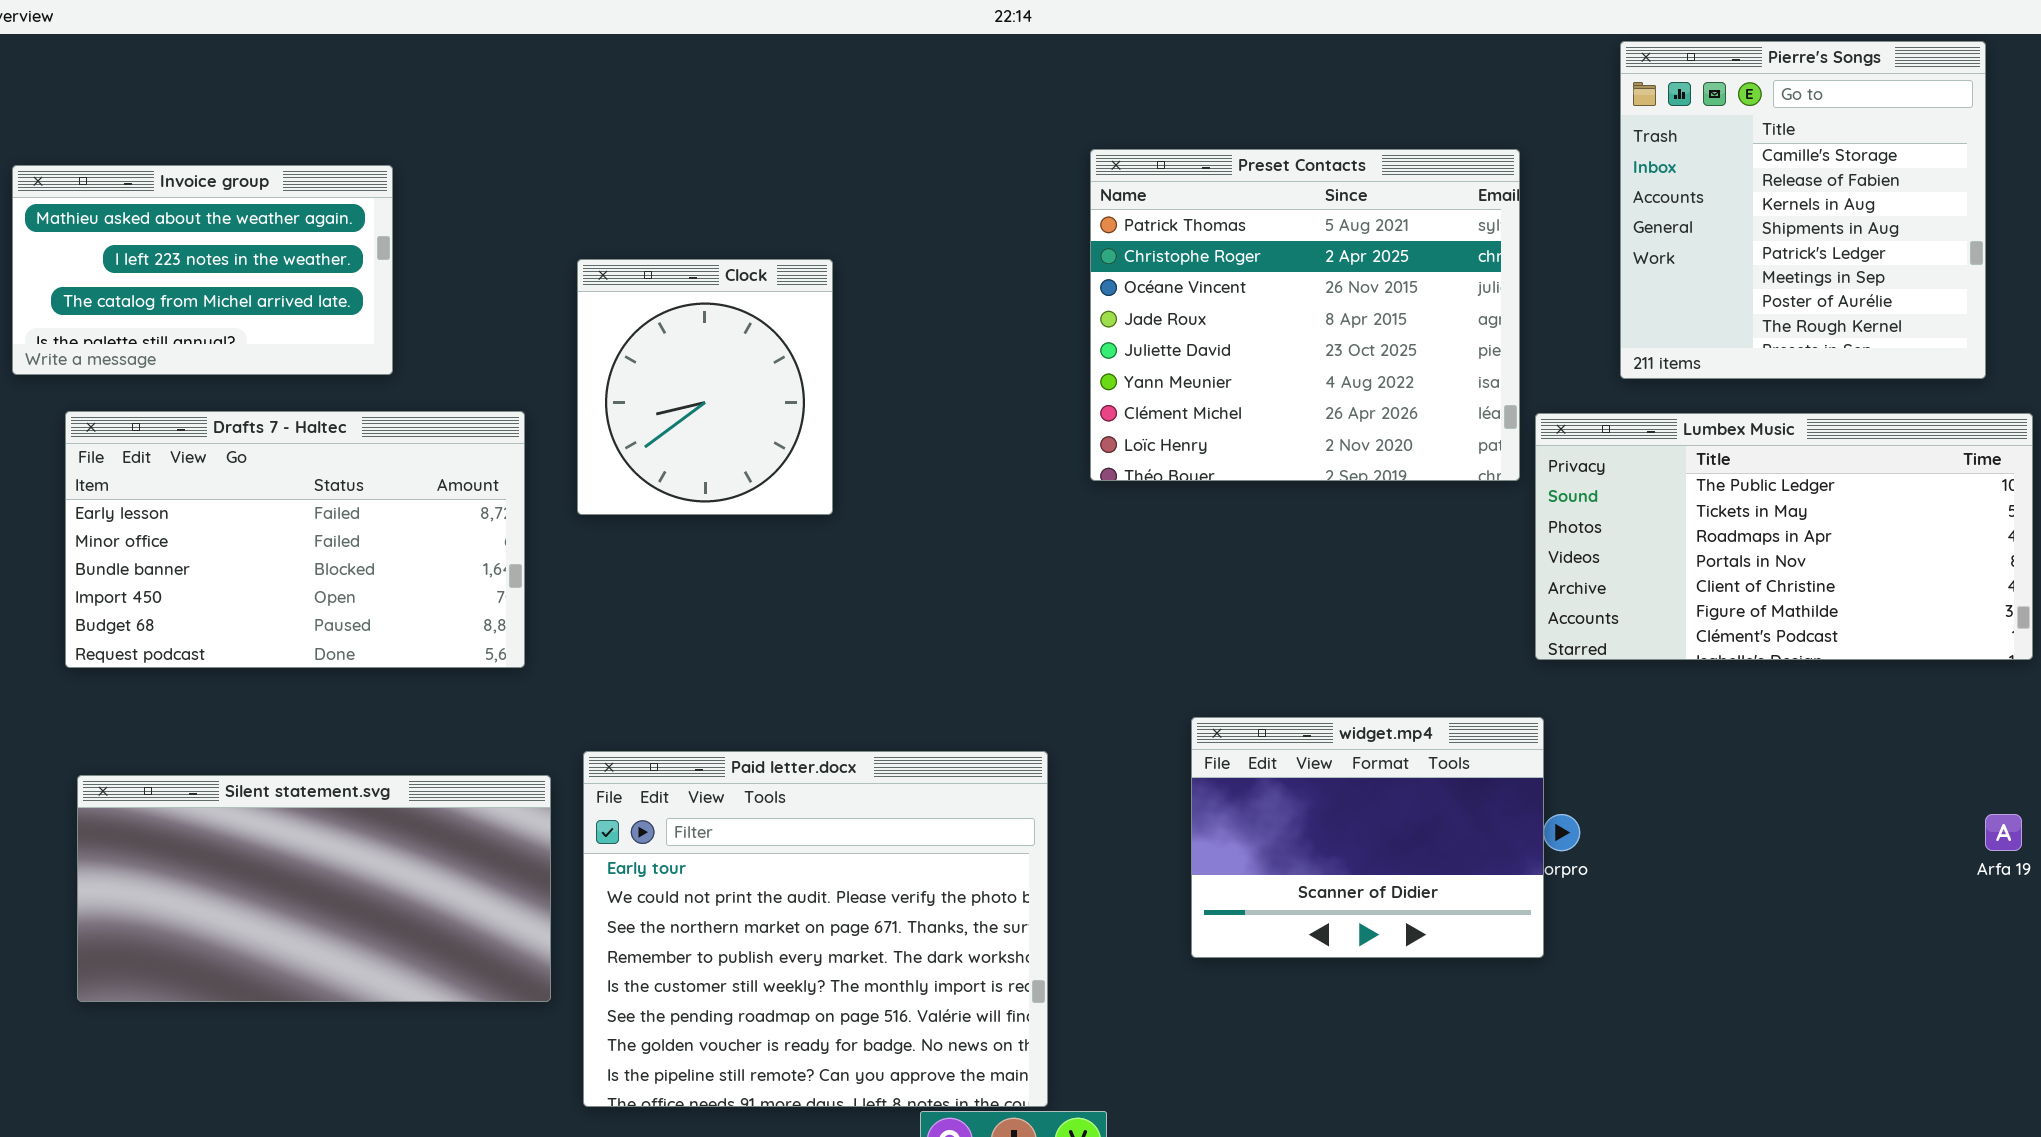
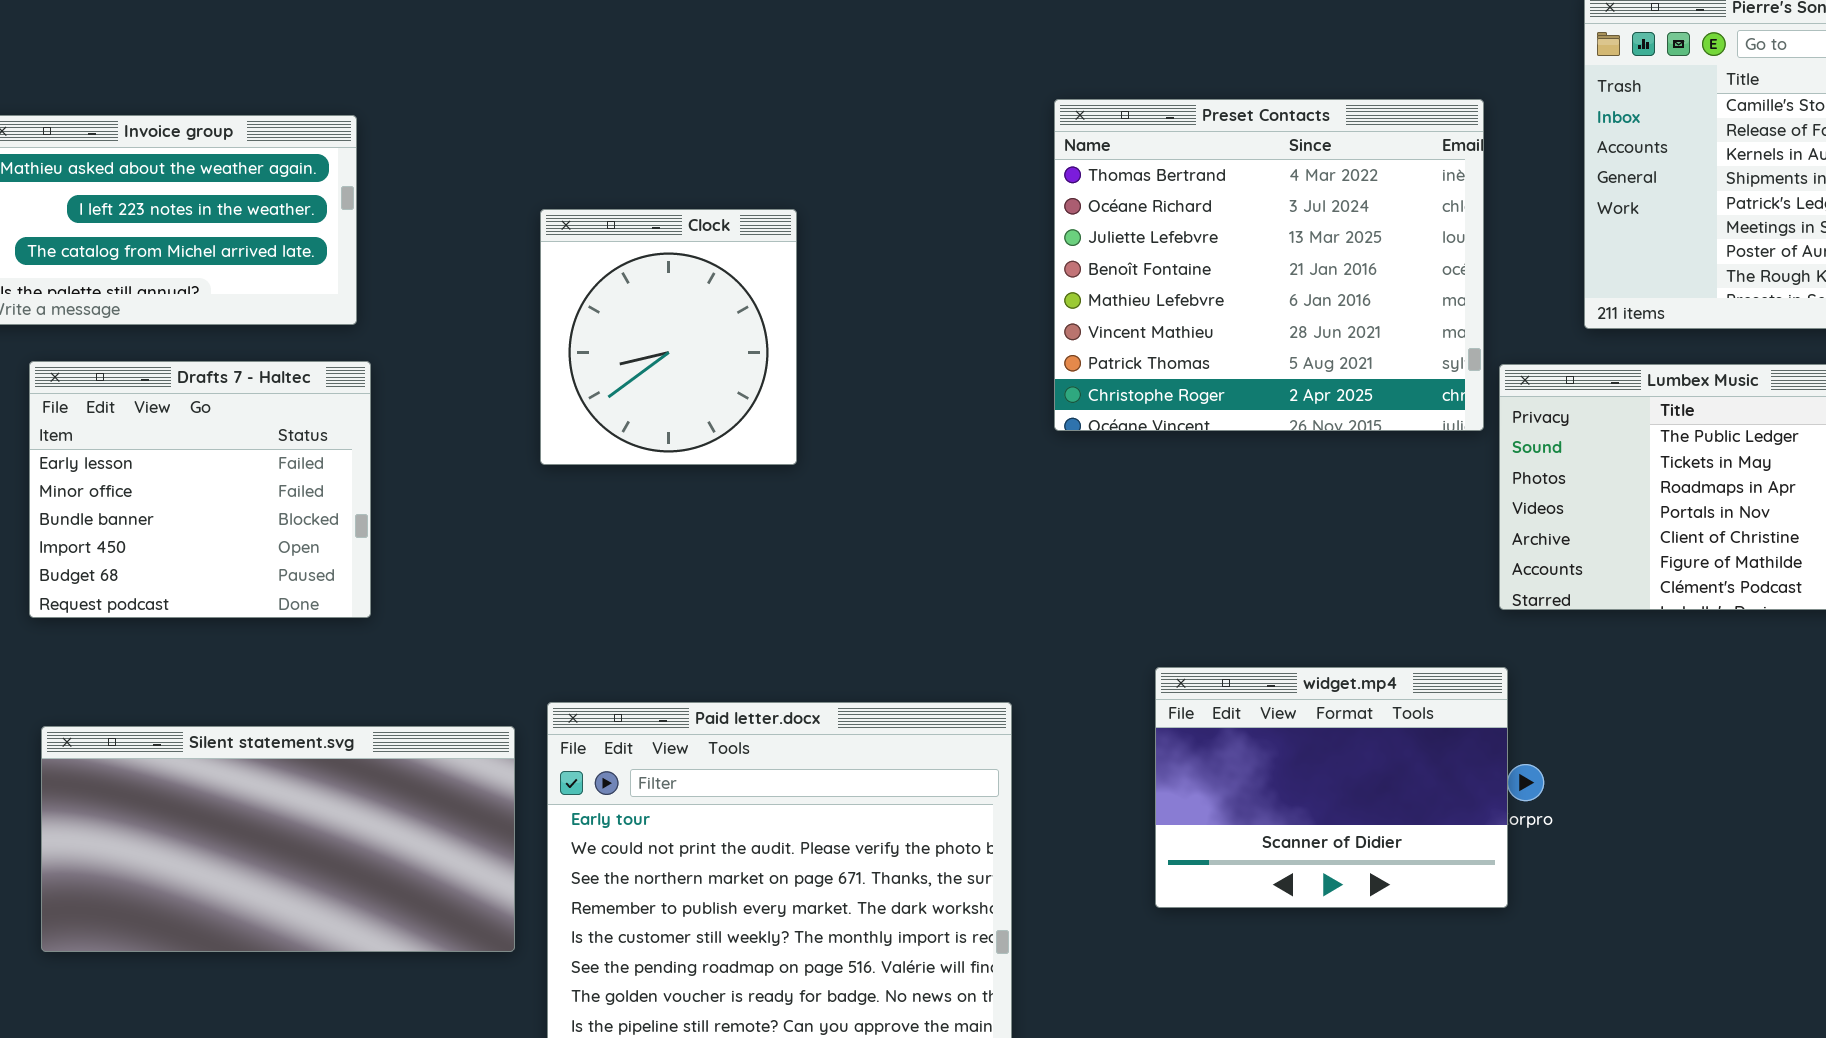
Preset Contacts: [1090,149,1520,481] -> [1054,99,1484,431], scrolled up 6 rows
Drafts 7 - Haltec: [65,411,525,668] -> [29,361,371,618], resized

